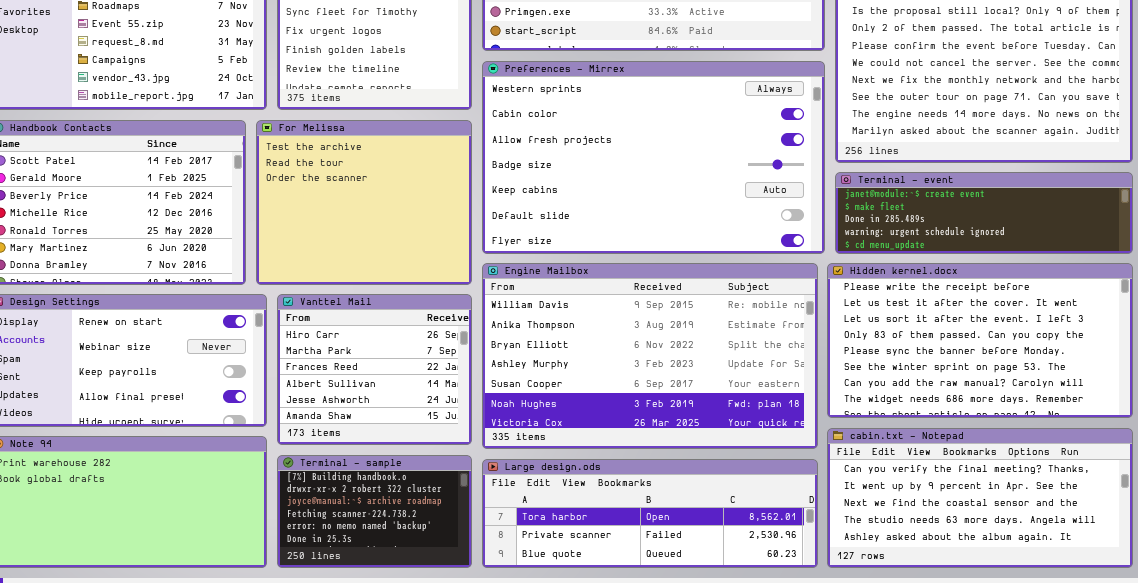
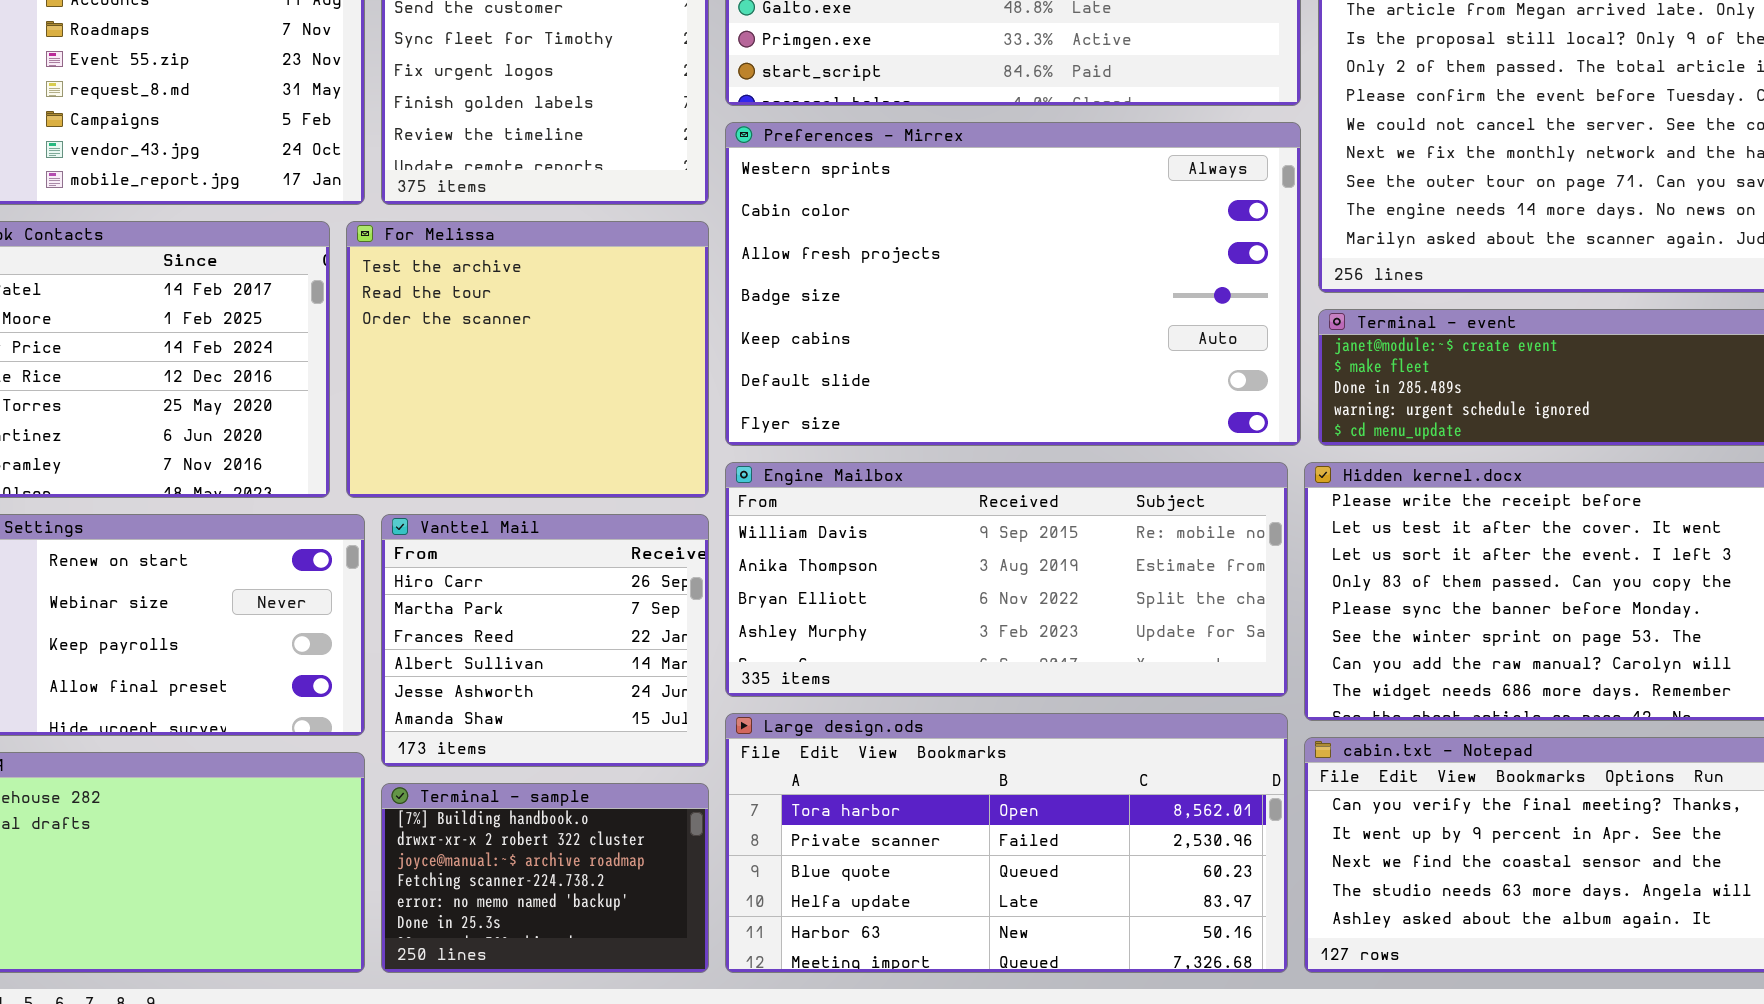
Engine Mailbox: [482,263,818,449] -> [725,462,1288,697], resized
Large design.ods: [482,459,818,568] -> [725,713,1288,973], resized

